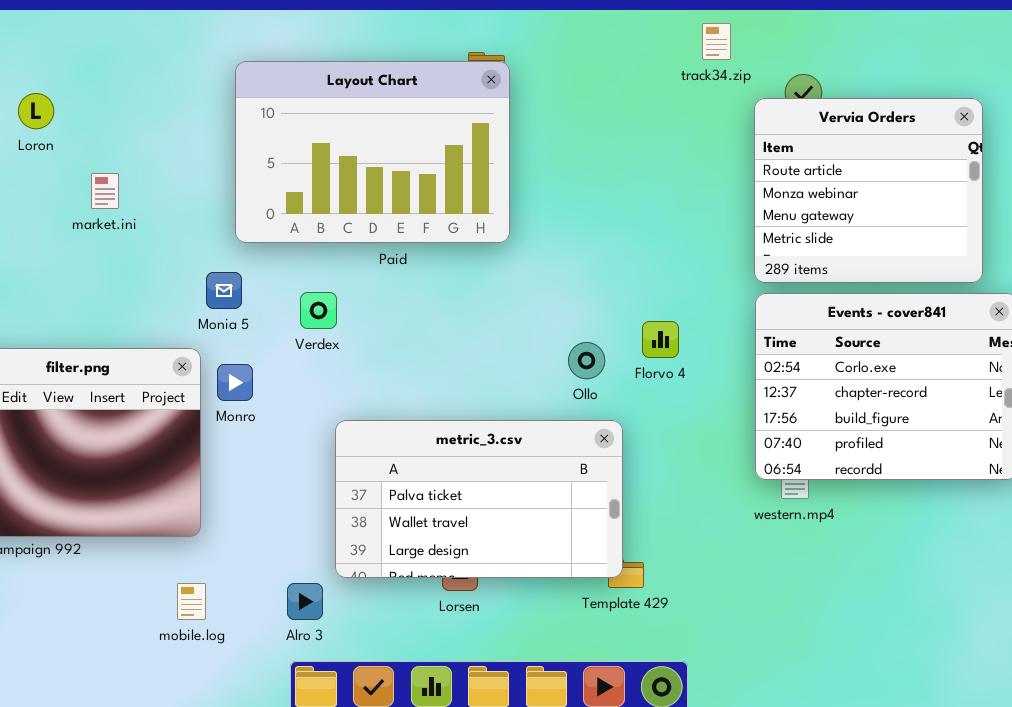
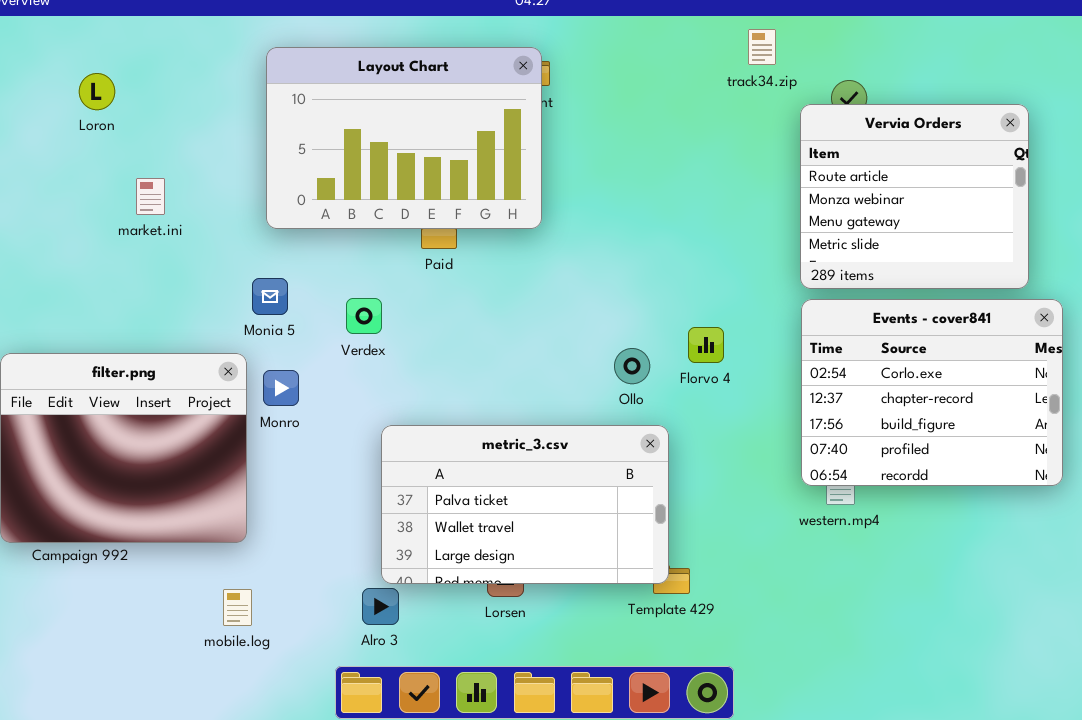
Layout Chart: [235,61,510,243] -> [266,47,542,229], moved
Loron: [18,93,54,129] -> [79,73,115,110], moved
Alro 3: [287,583,323,620] -> [362,588,399,625], moved

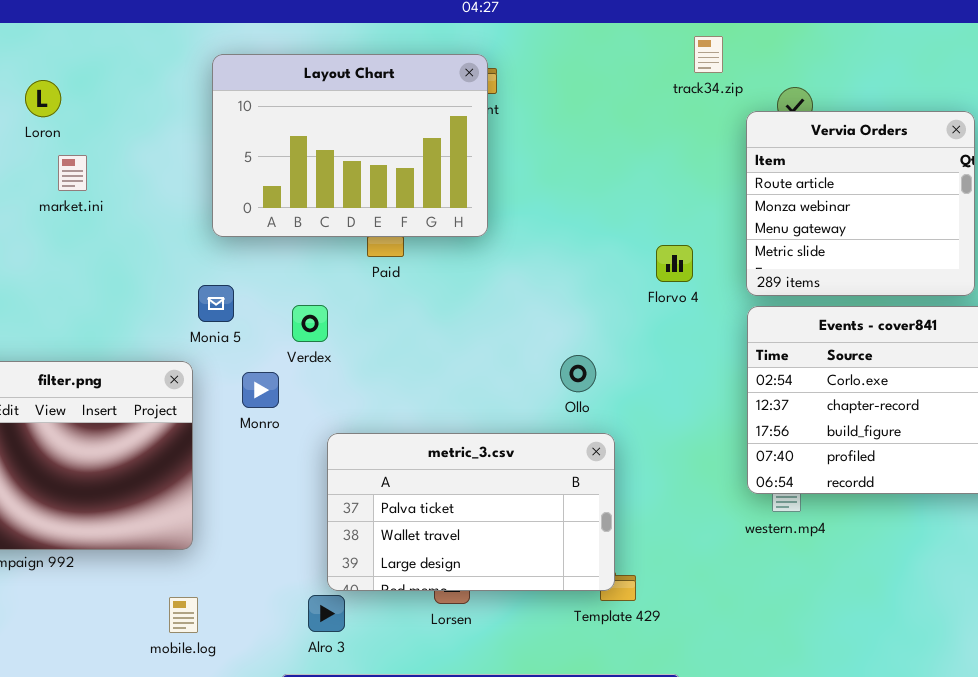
market.ini: [136,178,165,215] -> [58,155,87,191], moved
Florvo 4: [688,327,724,363] -> [656,245,693,282], moved
Monro: [263,370,299,406] -> [242,372,279,408], moved

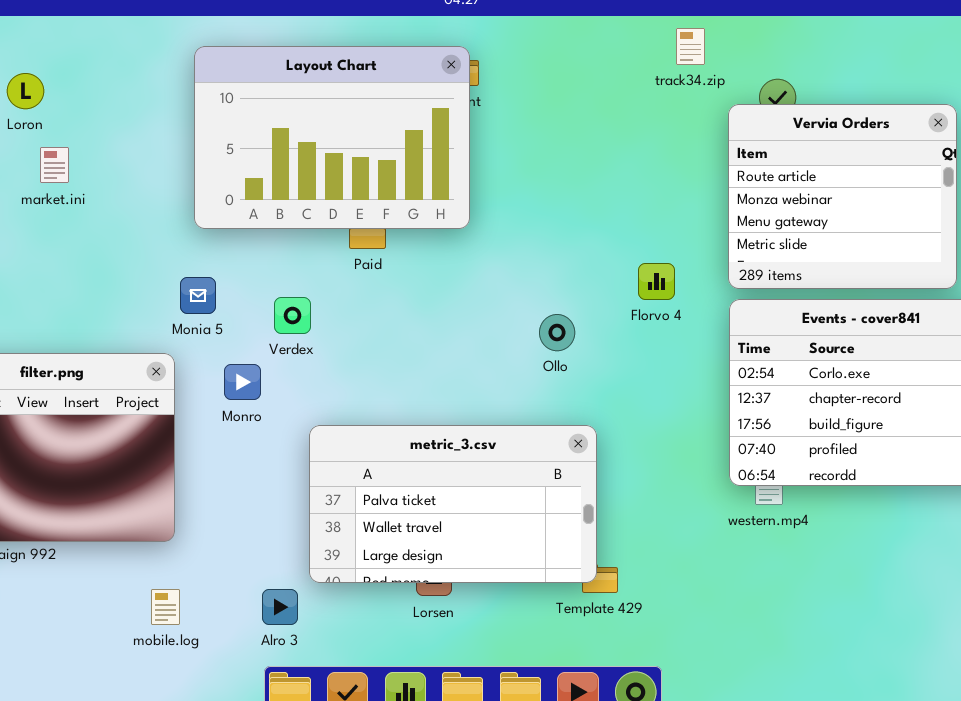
Florvo 4: [656,245,693,282] -> [638,263,675,300], moved
Ollo: [560,355,596,392] -> [539,314,575,351], moved
Alro 3: [308,595,345,632] -> [262,589,298,625], moved

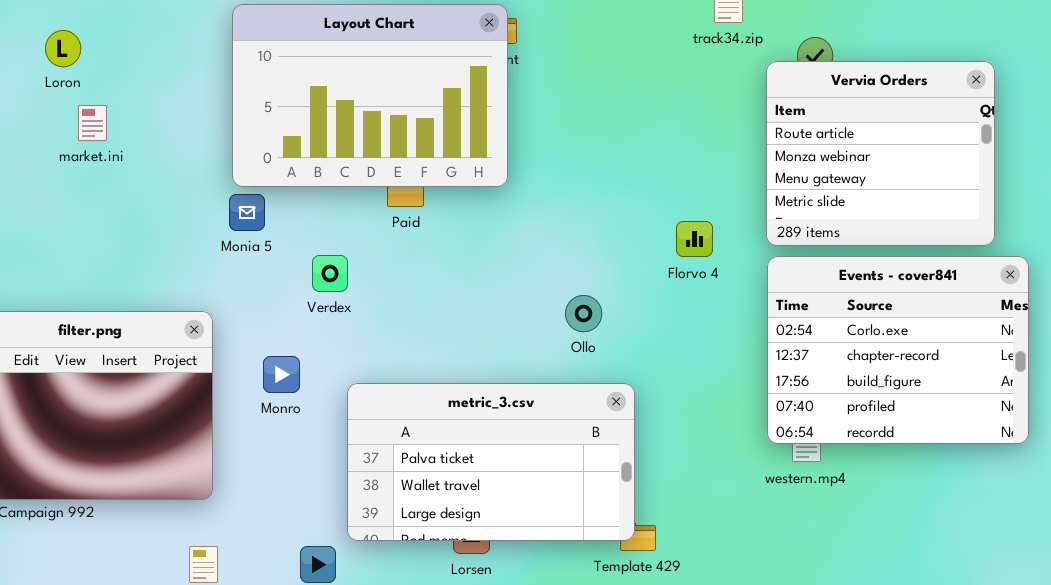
Monia 5: [180,277,216,314] -> [229,194,265,231], moved
Ollo: [539,314,575,351] -> [565,295,602,332], moved
Monro: [224,364,261,400] -> [263,356,300,393], moved

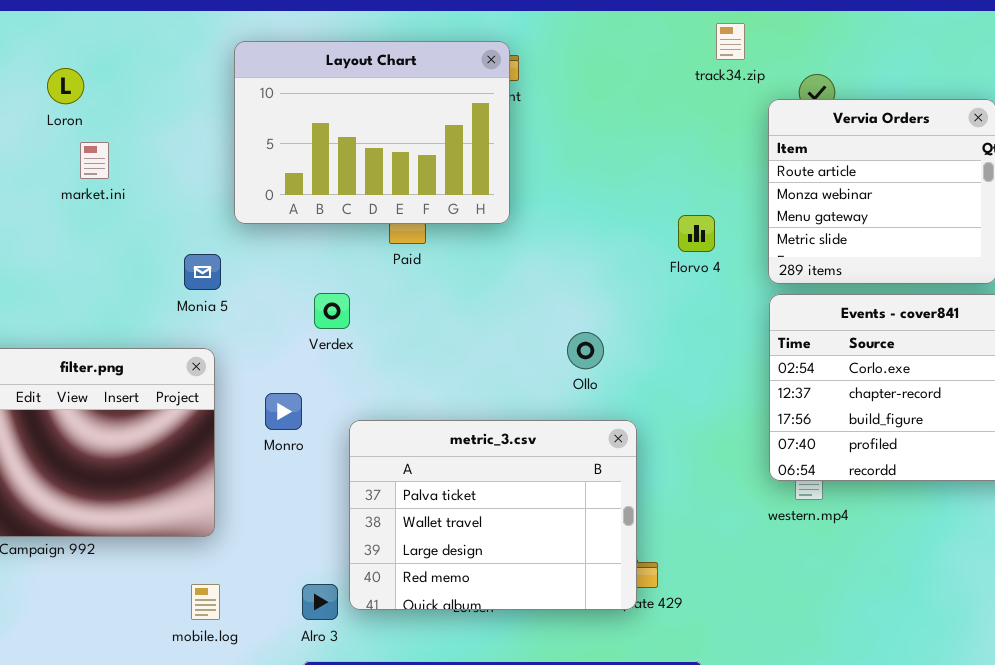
Monia 5: [229,194,265,231] -> [184,254,221,290], moved
Florvo 4: [676,221,713,257] -> [678,215,715,252], moved
metric_3.csv: [347,383,635,541] -> [349,420,637,610], resized

